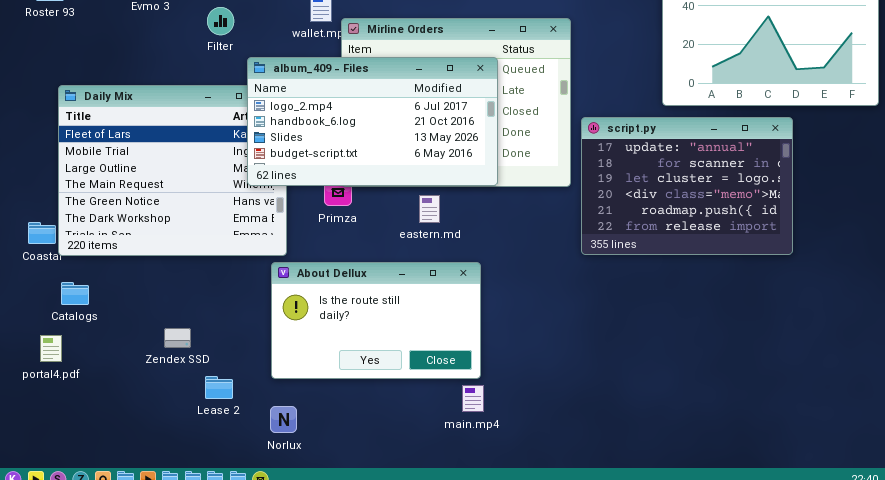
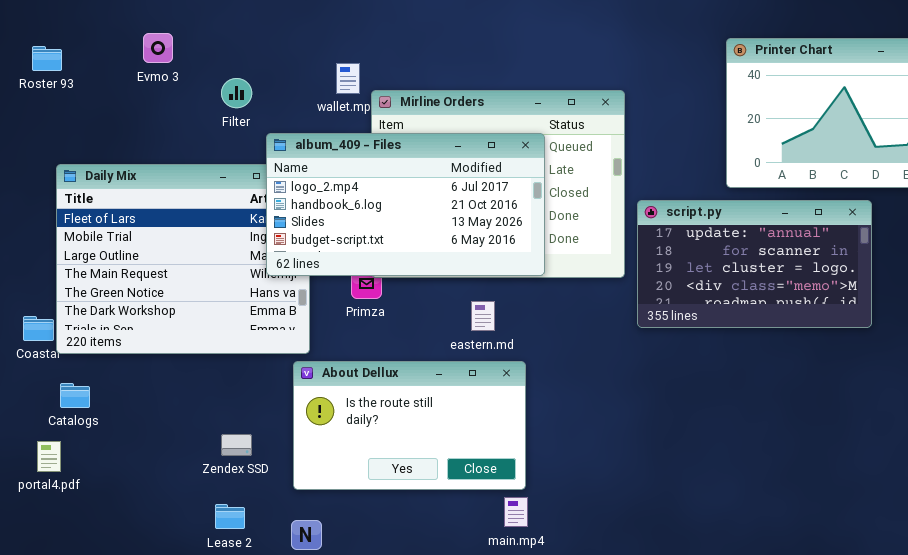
script.py: [581,117,793,255] -> [637,200,872,328], resized
eastern.md: [419,195,440,223] -> [471,301,495,331], moved
Zendex SSD: [164,328,191,348] -> [221,434,252,456], moved
Lease 2: [205,376,233,399] -> [215,504,245,529], moved

